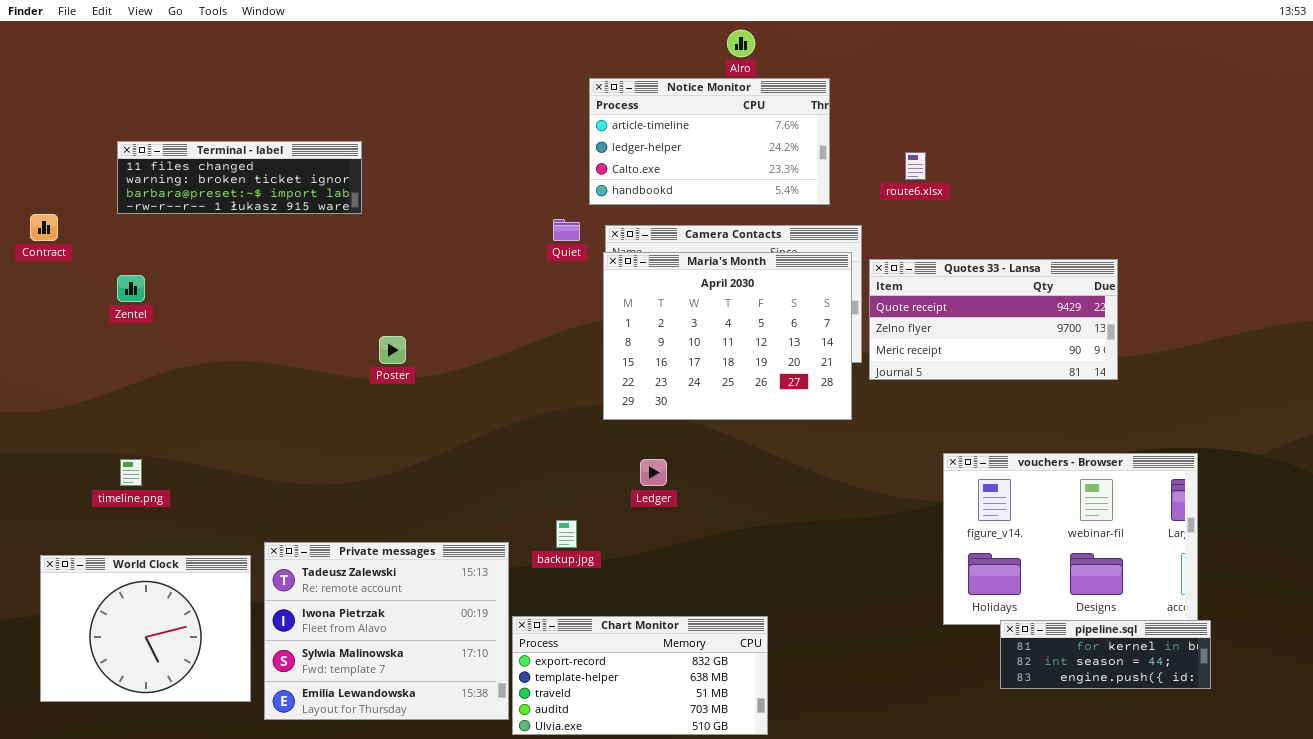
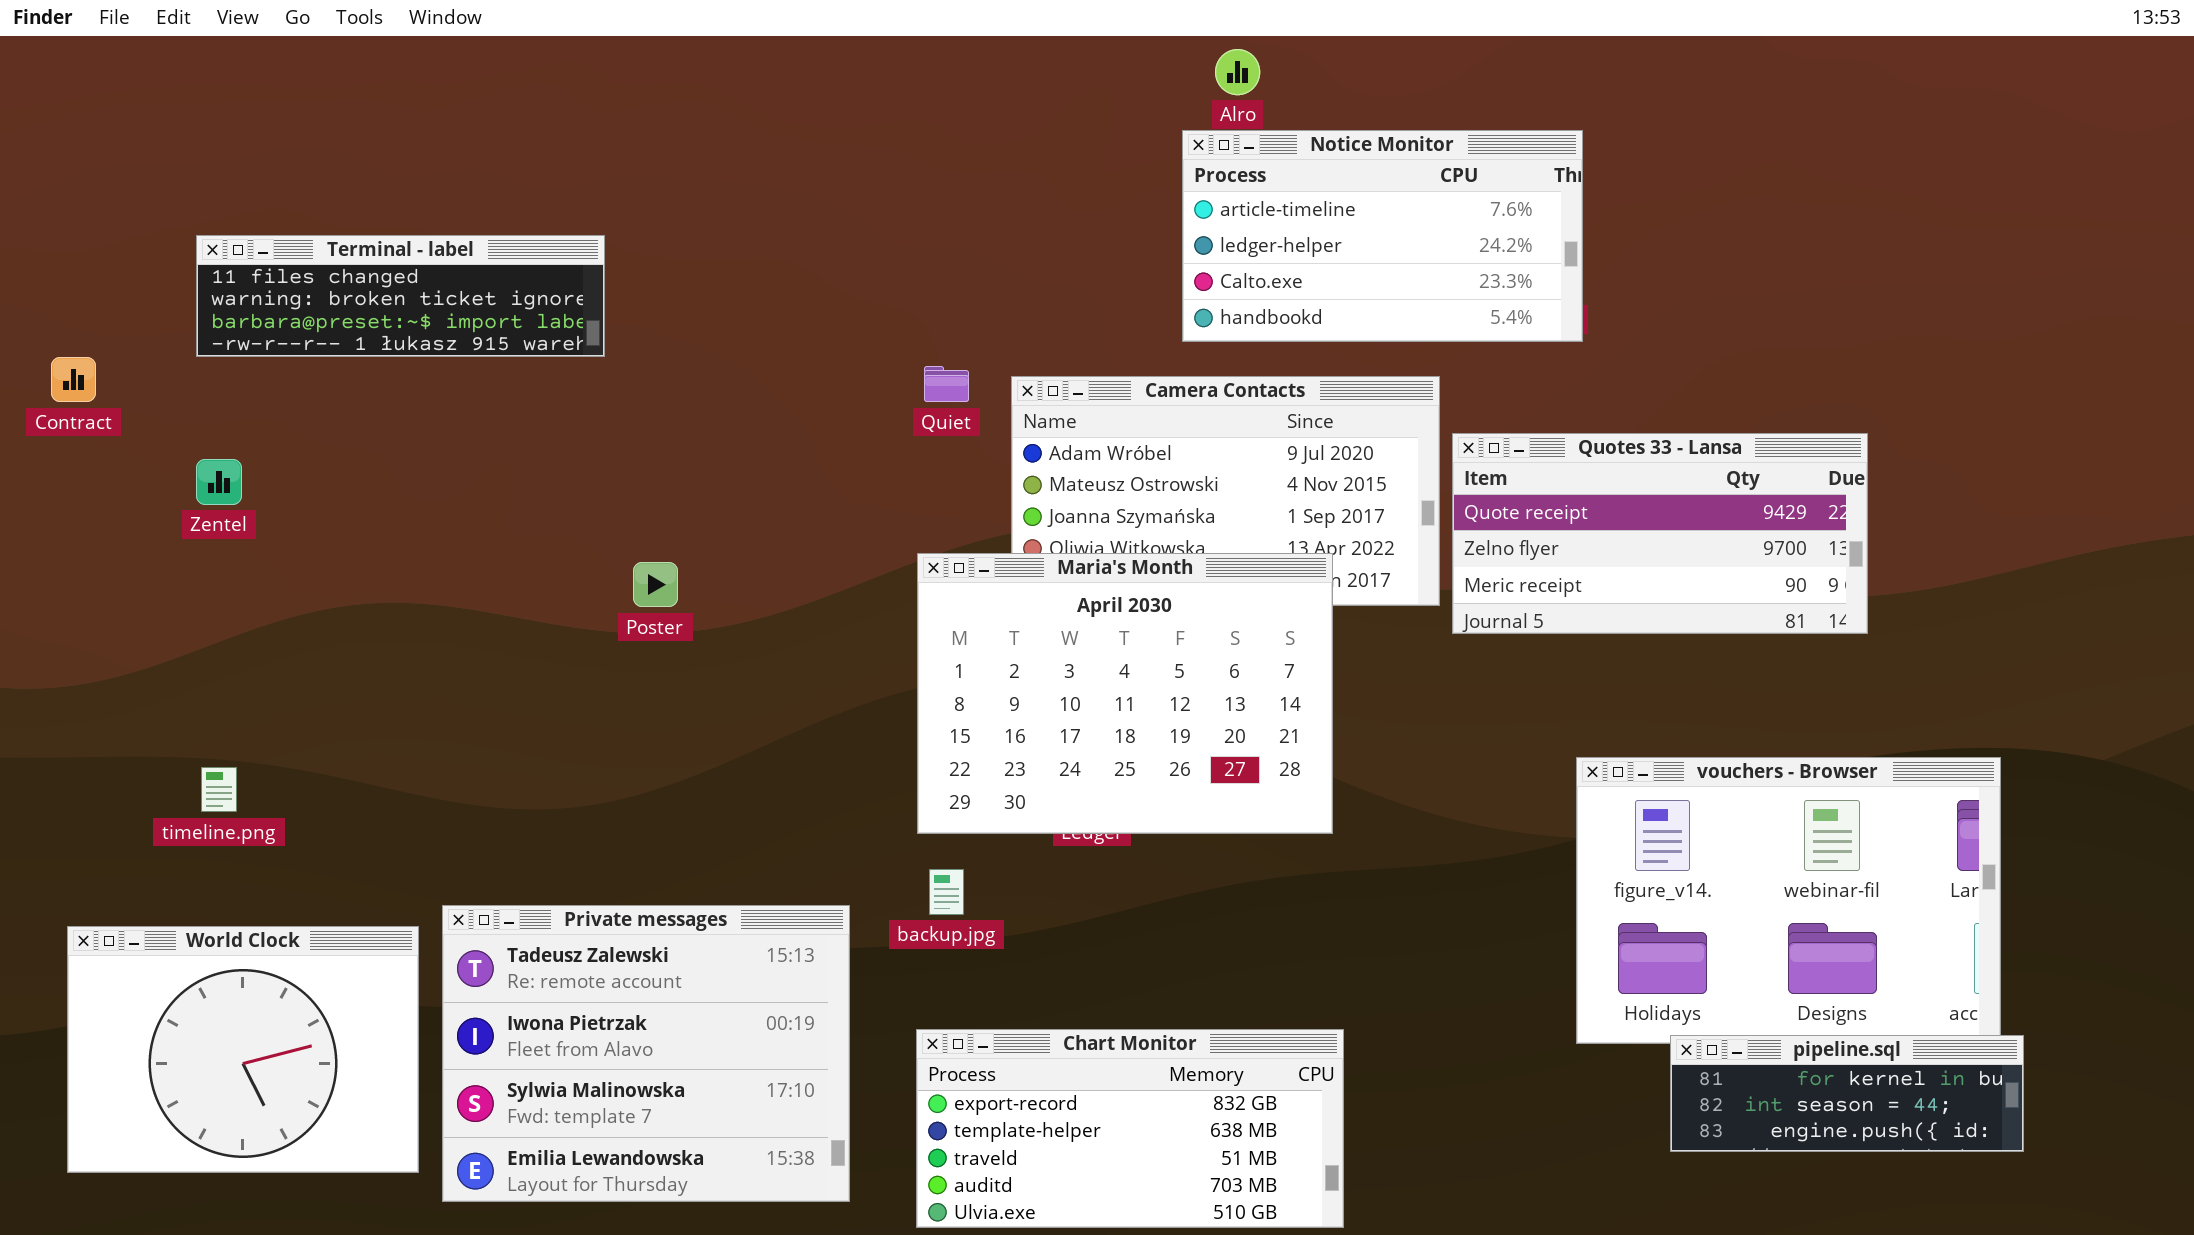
Notice Monitor: [589,78,830,205] -> [1182,130,1583,342], moved
Maria's Month: [603,252,852,420] -> [917,553,1333,834], moved
Chart Monitor: [512,616,768,735] -> [916,1029,1344,1228], moved

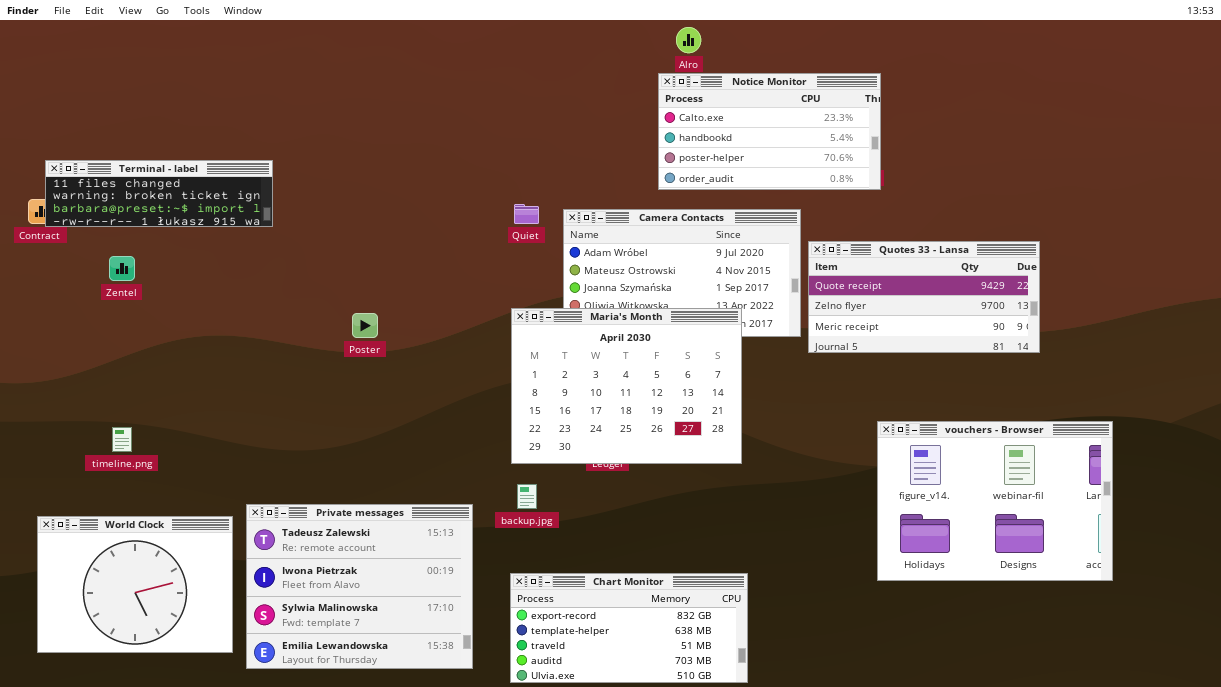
Notice Monitor: [1182,130,1583,342] -> [658,73,881,190], scrolled down 2 rows
Terminal - label: [196,235,605,357] -> [45,160,273,227], moved
pipeline.sql: [1670,1035,2024,1152] -> none, closed

